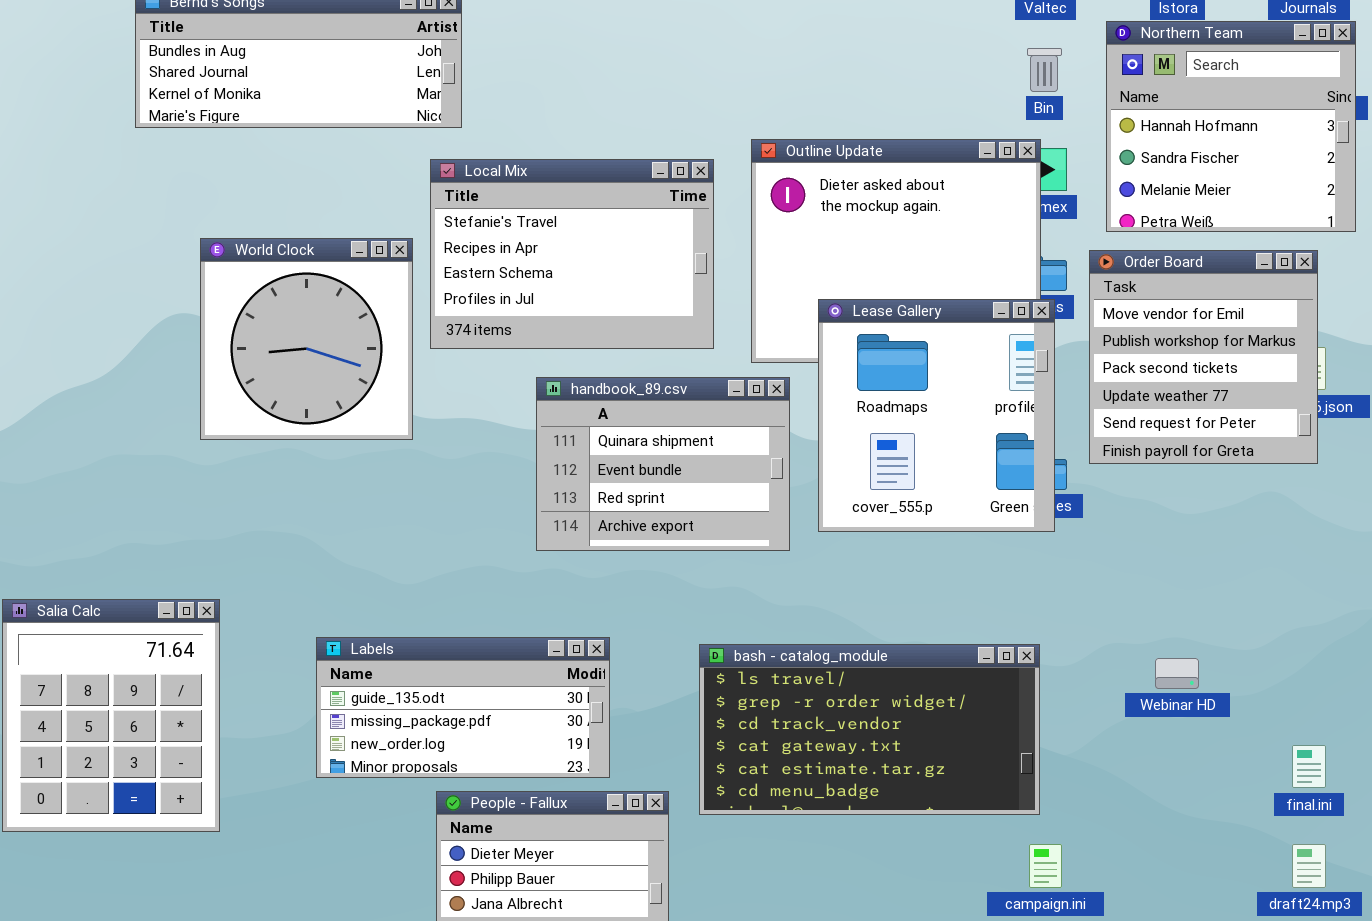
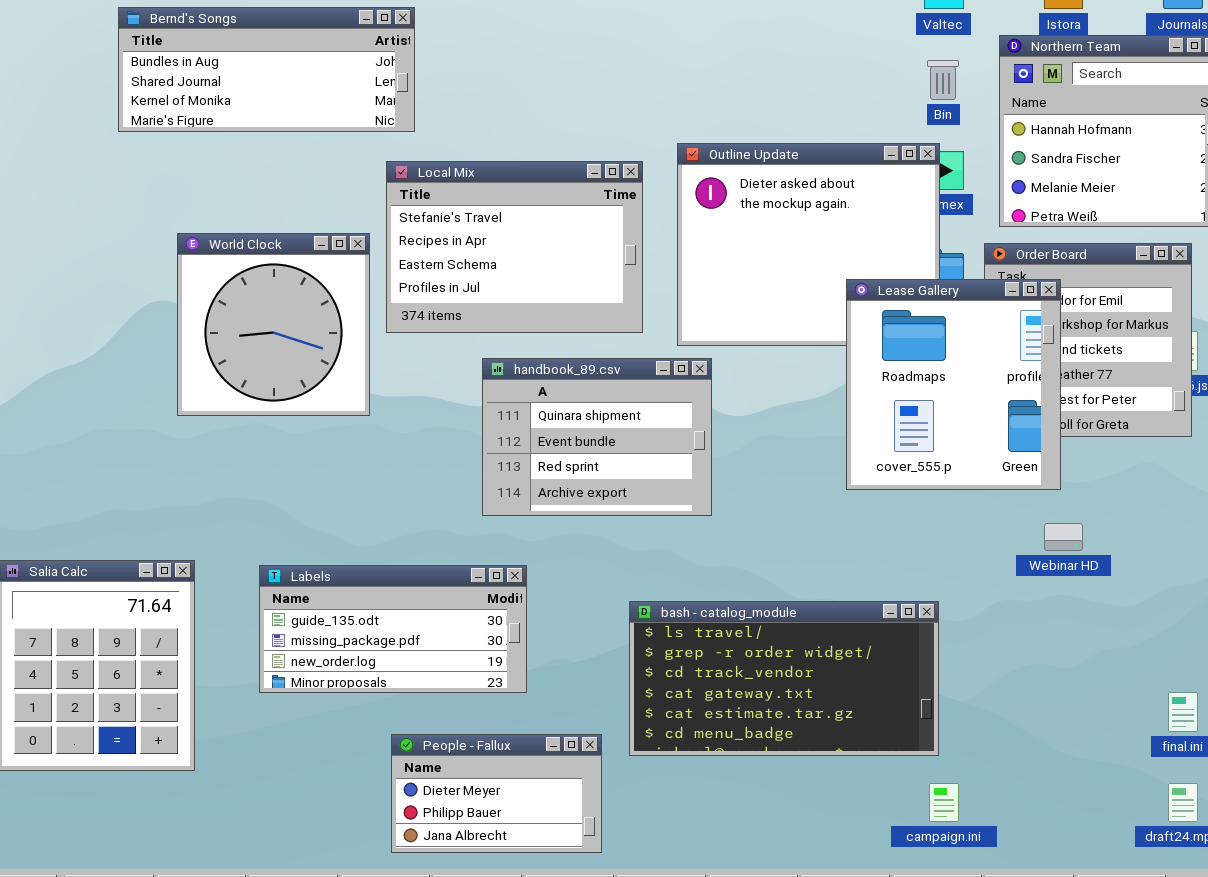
Lease Gallery: [818,299,1055,532] -> [846,279,1061,490], moved
Labels: [316,637,610,778] -> [259,565,527,693], moved
Webinar HD: [1155,658,1199,689] -> [1044,523,1083,551], moved

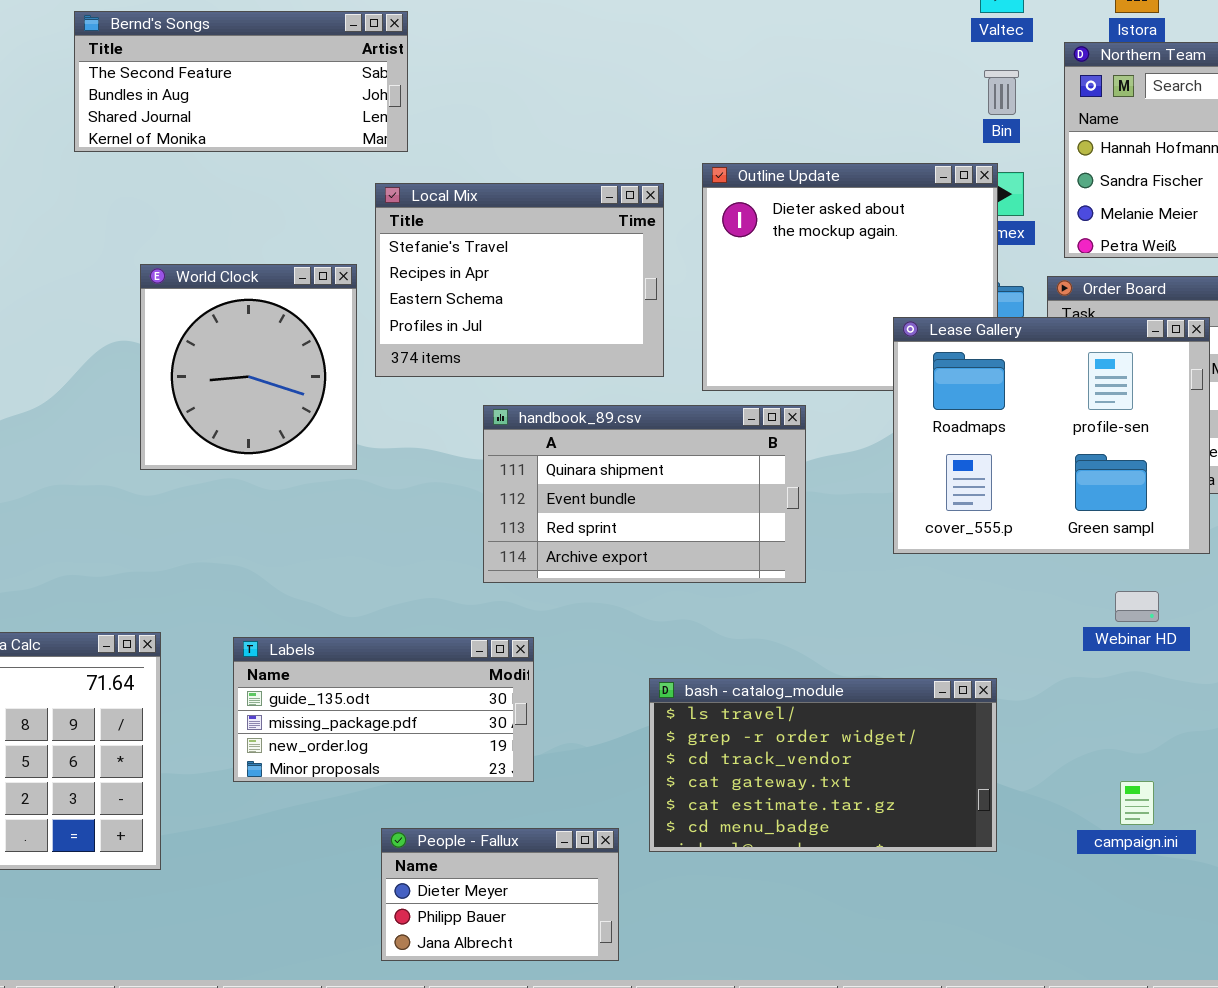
Bernd's Songs: [118,7,415,132] -> [74,11,408,152], scrolled up 1 row
Lease Gallery: [846,279,1061,490] -> [893,317,1210,554], resized
handbook_89.csv: [482,358,712,516] -> [483,405,806,583], resized
campaign.ini: [929,783,959,822] -> [1120,781,1154,825], moved

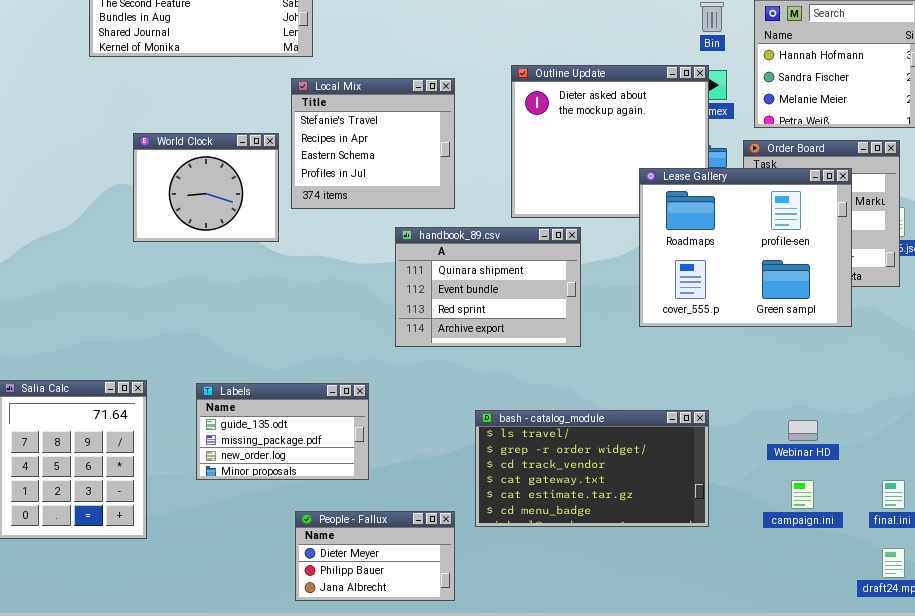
Local Mix: [375,183,664,377] -> [291,78,455,209], resized
World Clock: [140,264,357,470] -> [133,133,279,242], resized
handbook_89.csv: [483,405,806,583] -> [395,227,581,347], resized
Webinar HD: [1115,591,1159,622] -> [788,420,818,441], moved
Labels: [233,637,534,782] -> [196,383,369,480], resized

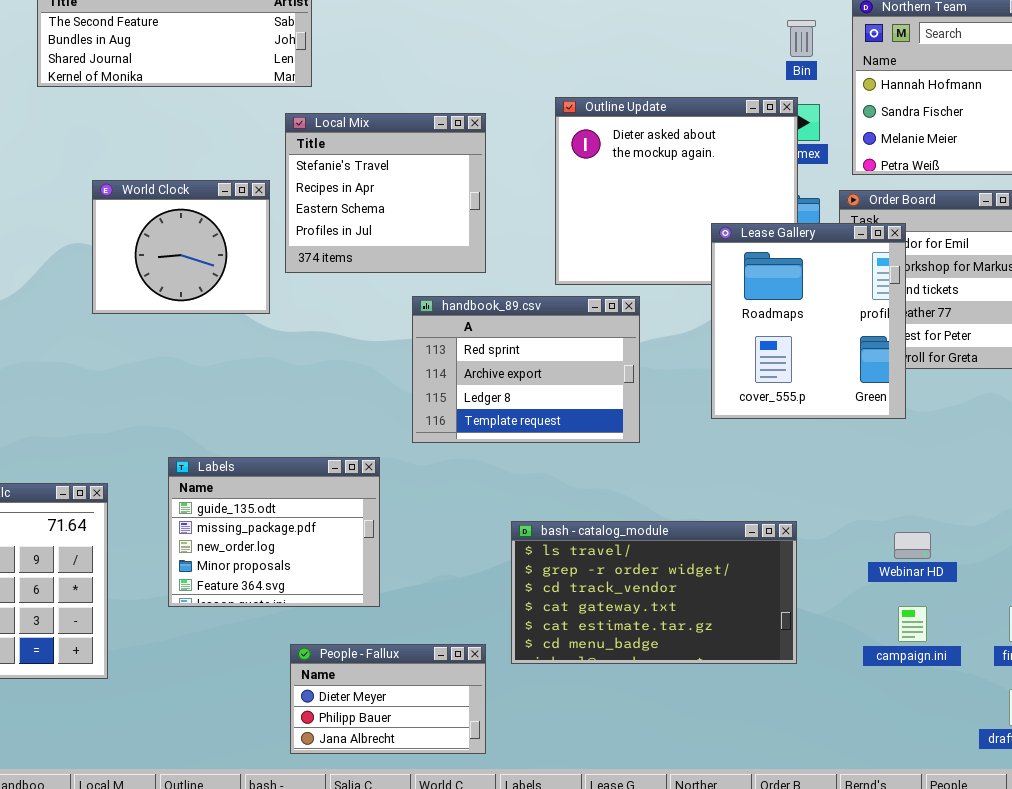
Lease Gallery: [639,168,852,327] -> [711,223,906,419], resized
handbook_89.csv: [395,227,581,347] -> [412,296,640,443], scrolled down 2 rows
Labels: [196,383,369,480] -> [168,457,380,607], resized

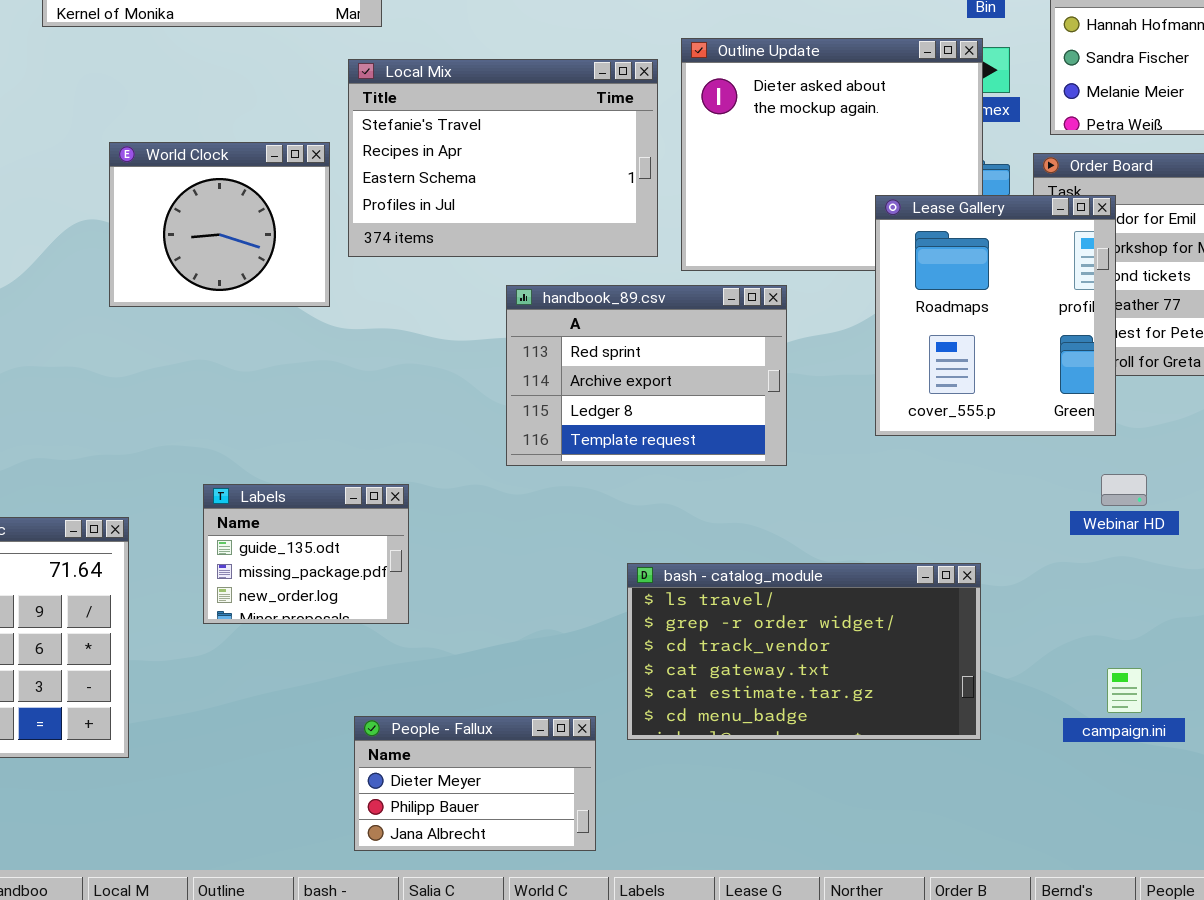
Local Mix: [285,113,486,273] -> [348,59,658,257], resized
Labels: [168,457,380,607] -> [203,484,409,624], resized
Webinar HD: [894,532,931,559] -> [1101,474,1147,506], moved

